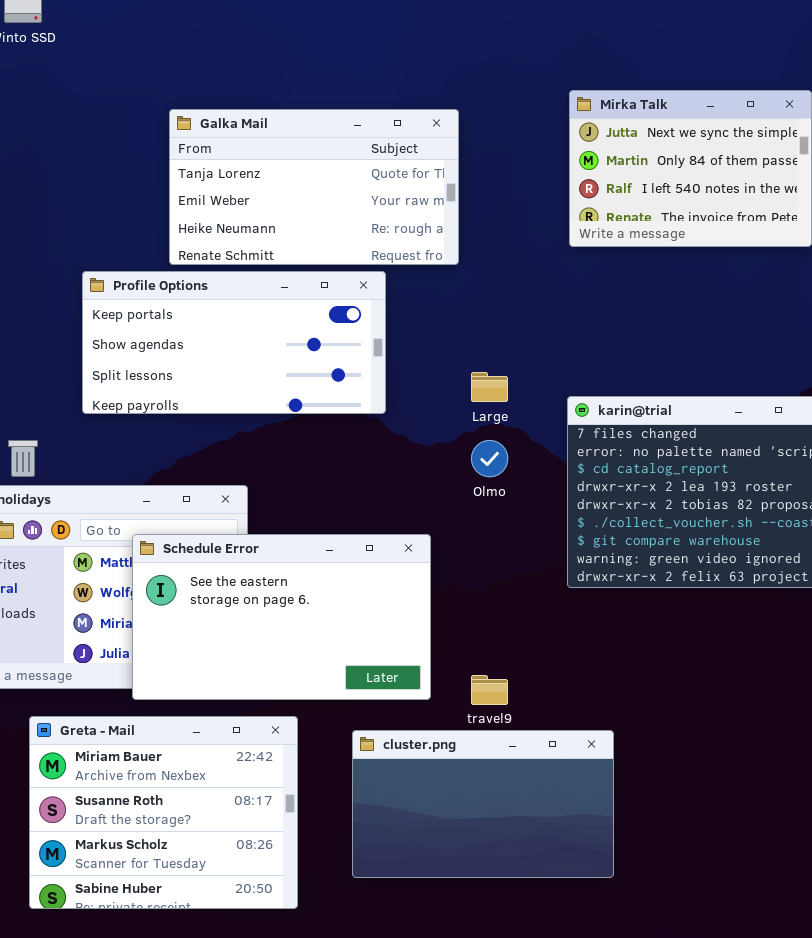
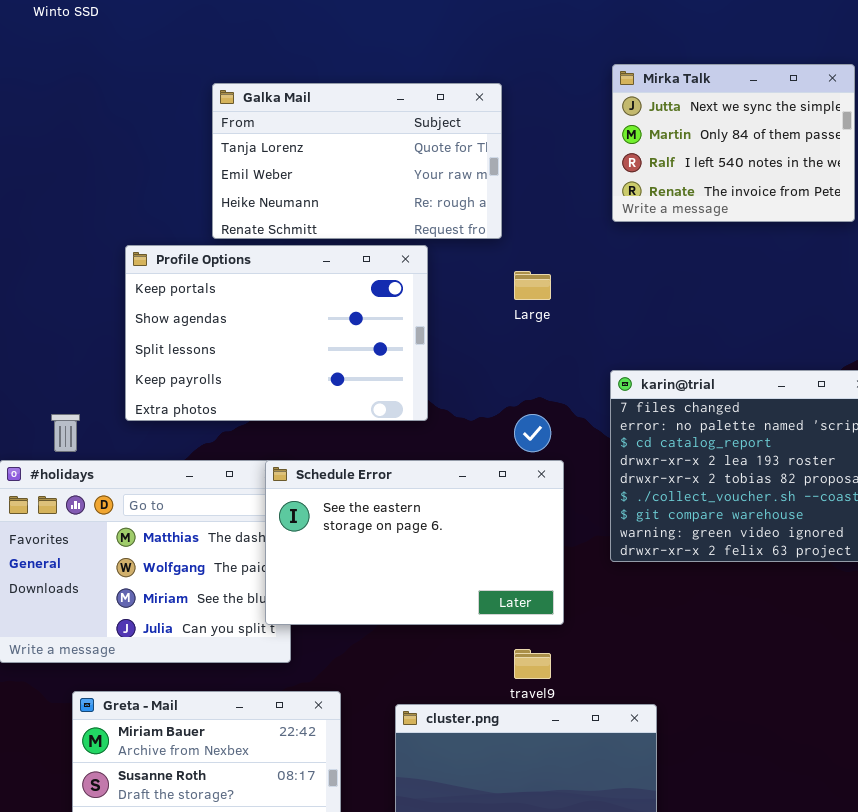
Profile Options: [82,271,386,414] -> [125,245,428,421], resized
Large: [471,372,508,402] -> [514,271,551,300], moved
Schedule Error: [132,534,431,700] -> [265,460,564,625], moved

